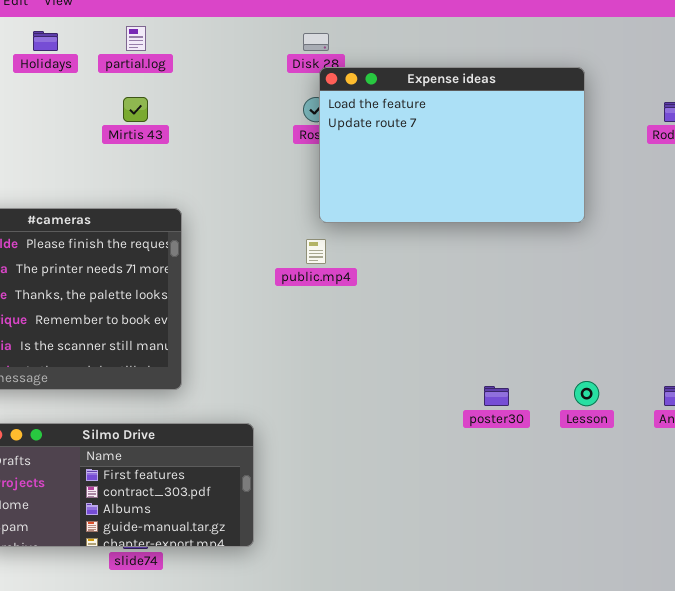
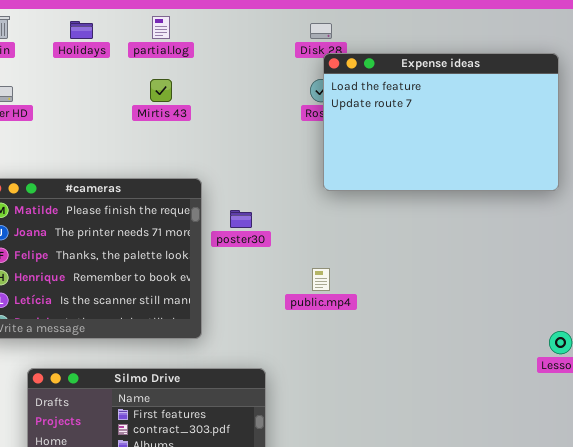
public.mp4: [306,239,326,264] -> [312,268,330,291], moved
poster30: [484,386,509,406] -> [230,210,252,228], moved

